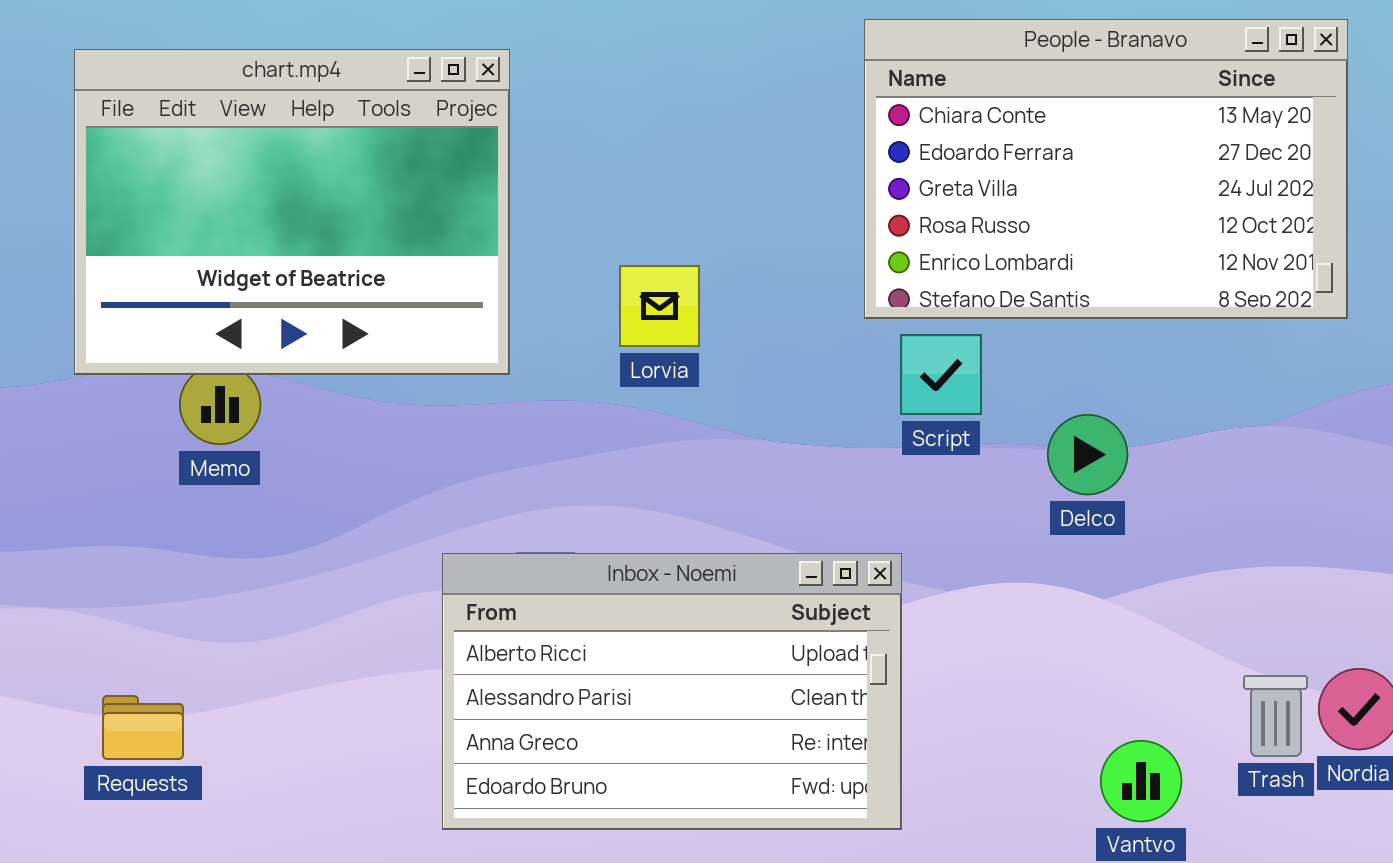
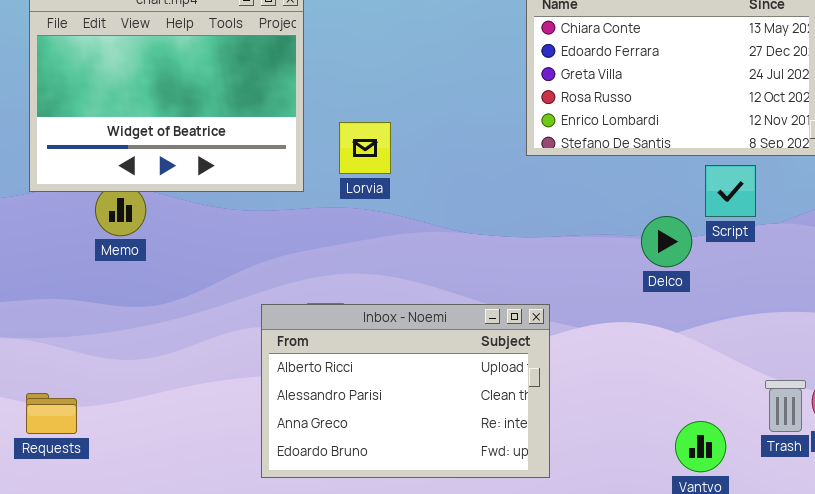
Lorvia: [619,265,700,347] -> [339,122,391,174], moved
Script: [900,334,982,415] -> [705,165,756,217], moved
Requests: [102,695,184,760] -> [26,393,77,434], moved

